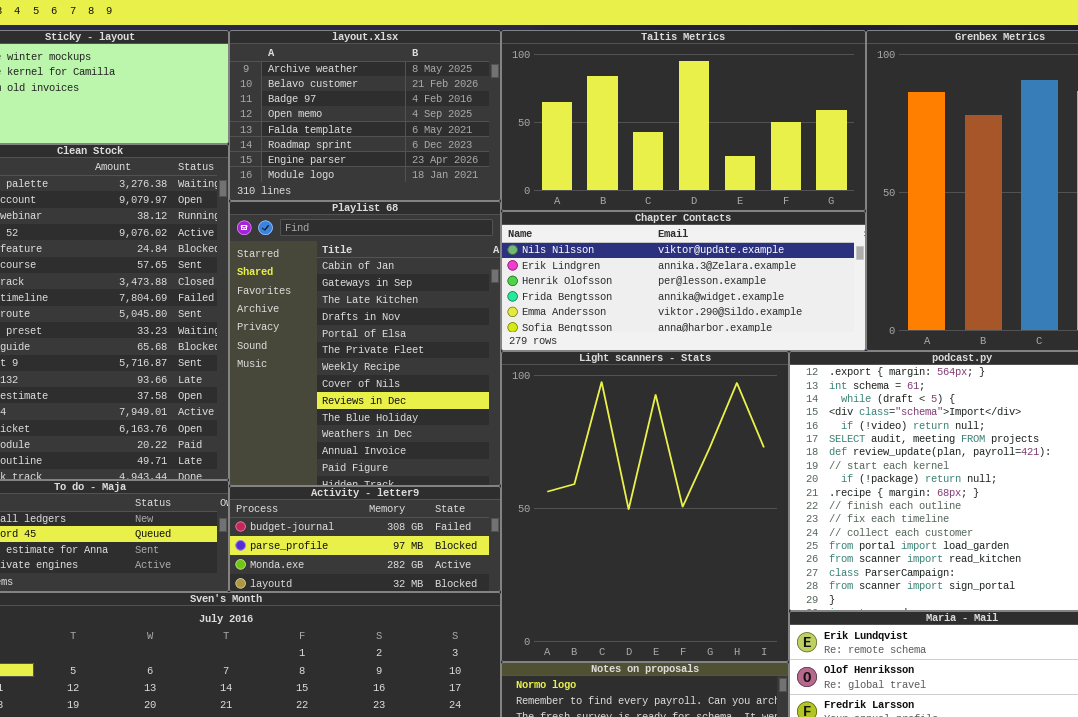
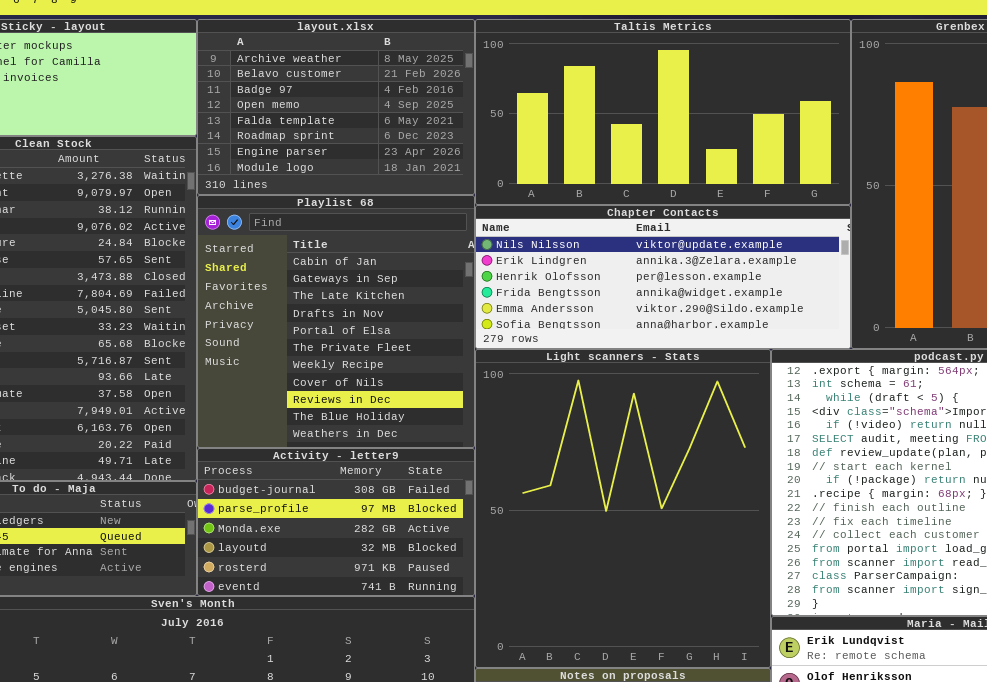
Playlist 68: [229,201,501,486] -> [197,195,475,448], resized
Activity - letter9: [229,486,501,592] -> [197,448,475,596], resized

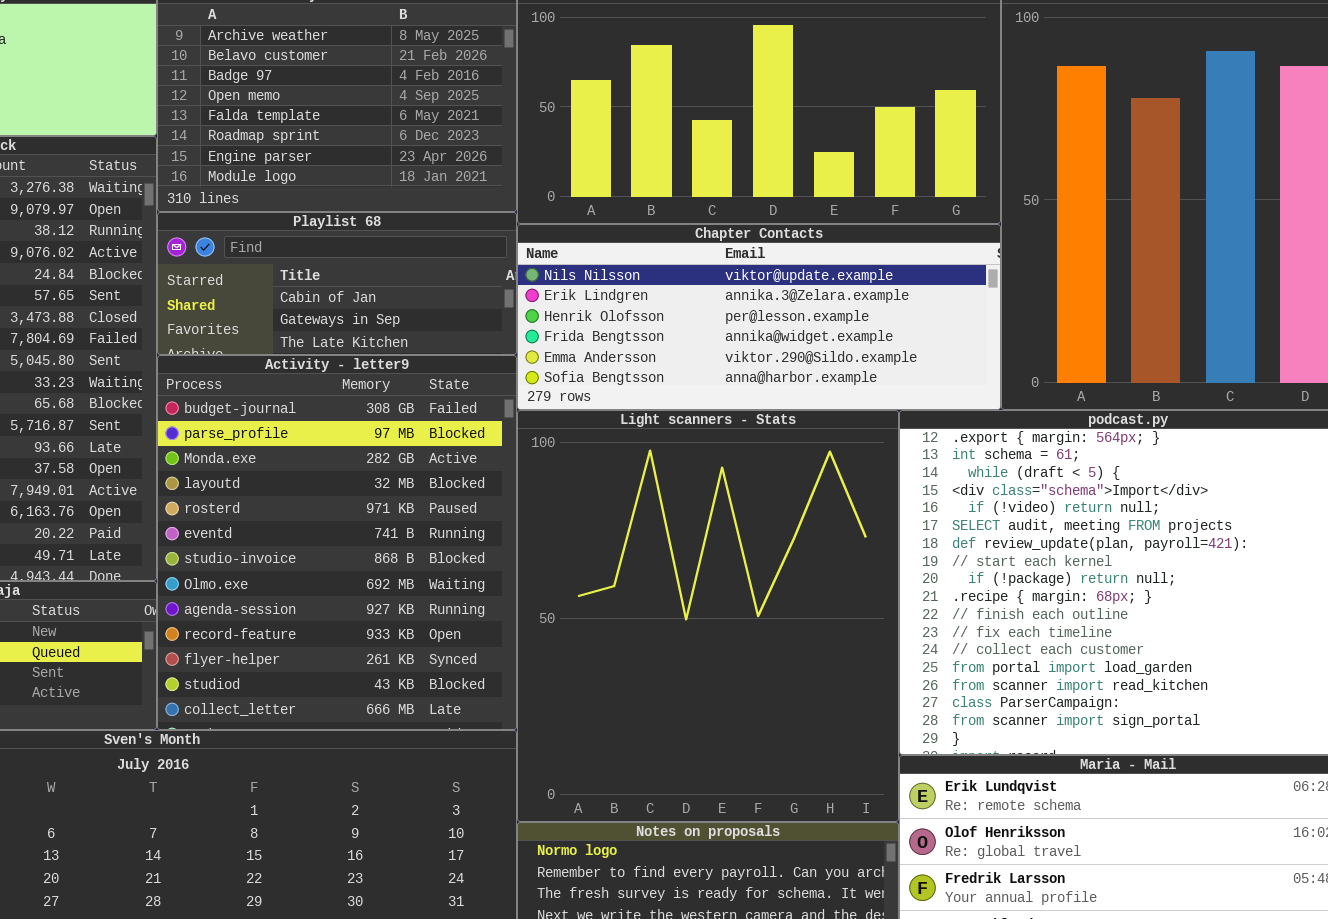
Playlist 68: [197,195,475,448] -> [157,212,517,355], resized
Activity - letter9: [197,448,475,596] -> [157,355,517,730], resized

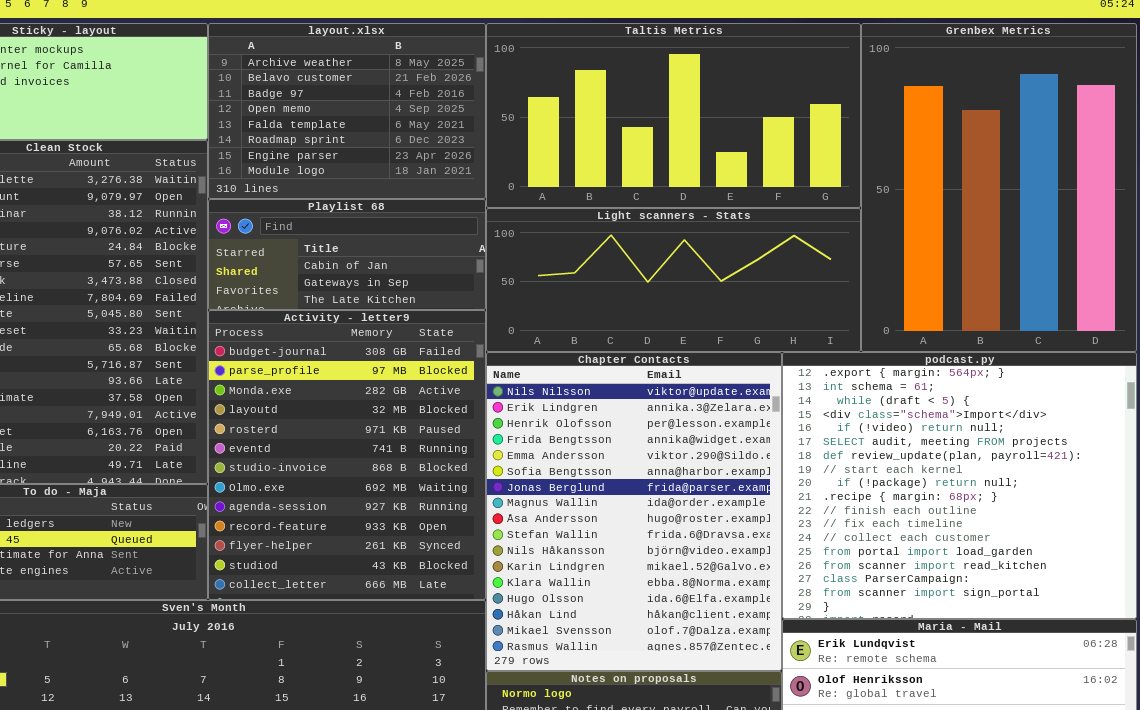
Chapter Contacts: [517,224,1001,410] -> [486,352,782,671], moved, resized
Light scanners - Stats: [517,410,899,822] -> [486,208,861,352], moved, resized

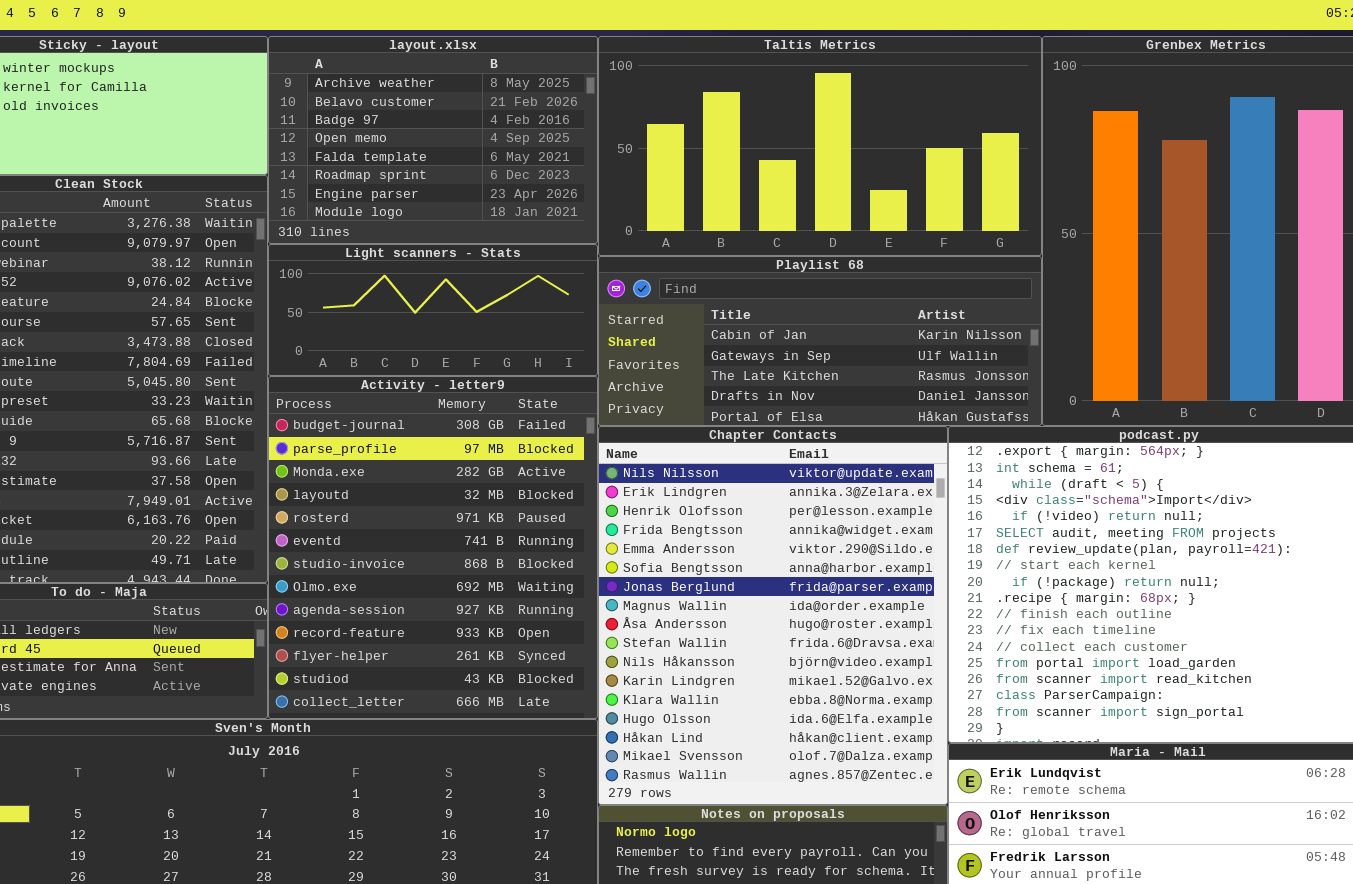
Playlist 68: [208,199,486,310] -> [598,256,1042,426], moved, resized
Light scanners - Stats: [486,208,861,352] -> [268,244,598,376], moved, resized

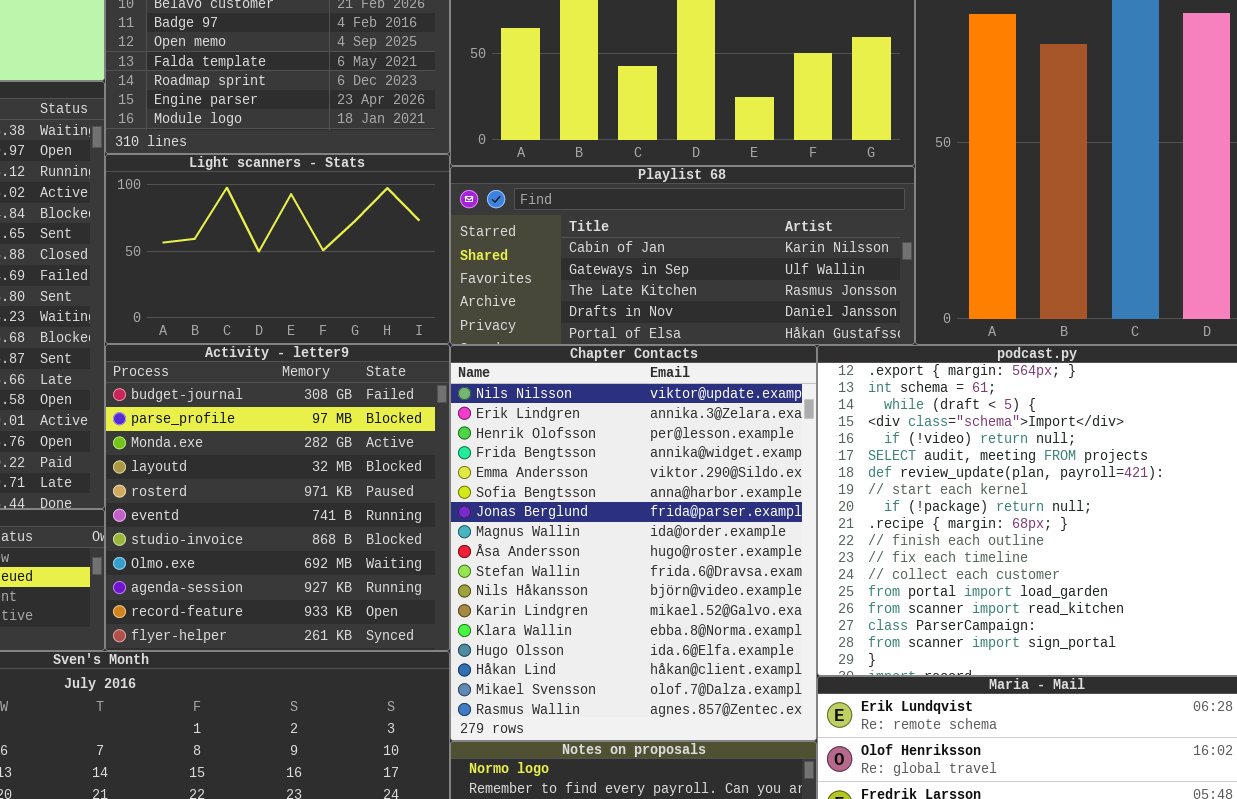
Light scanners - Stats: [268,244,598,376] -> [105,154,450,344], resized
Activity - letter9: [268,376,598,719] -> [105,344,450,651], resized

